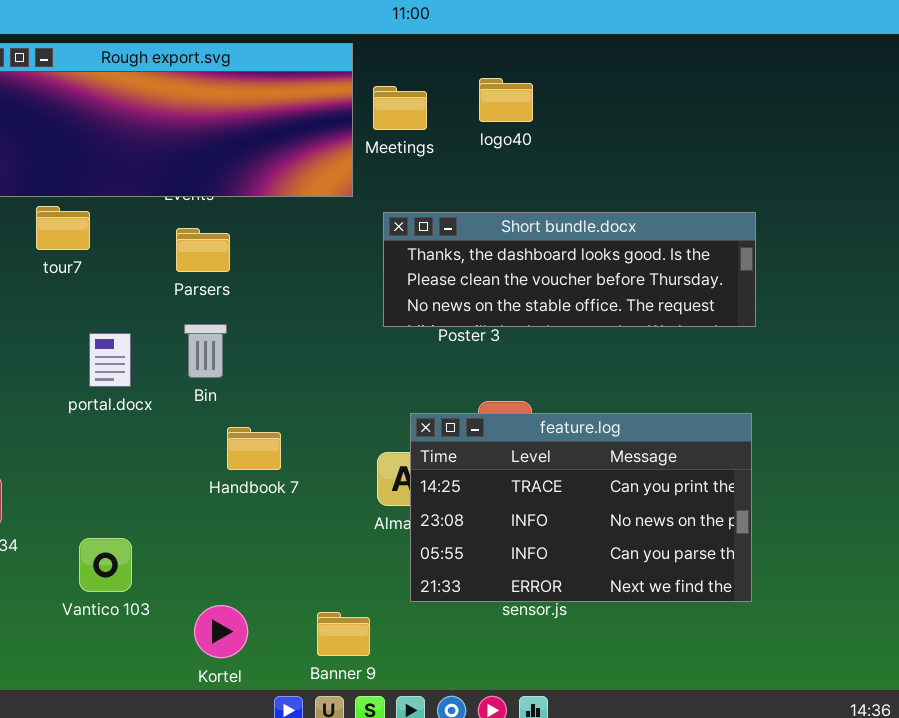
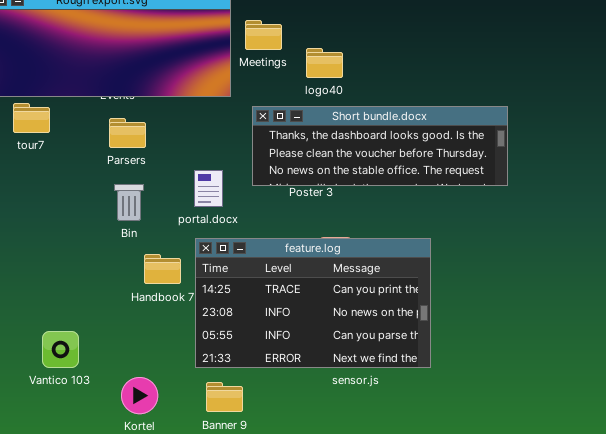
logo40: [479,78,533,122] -> [306,48,343,78], moved
portal.docx: [89,333,131,387] -> [194,170,223,207], moved
feature.log: [410,413,752,602] -> [195,238,431,368], moved

